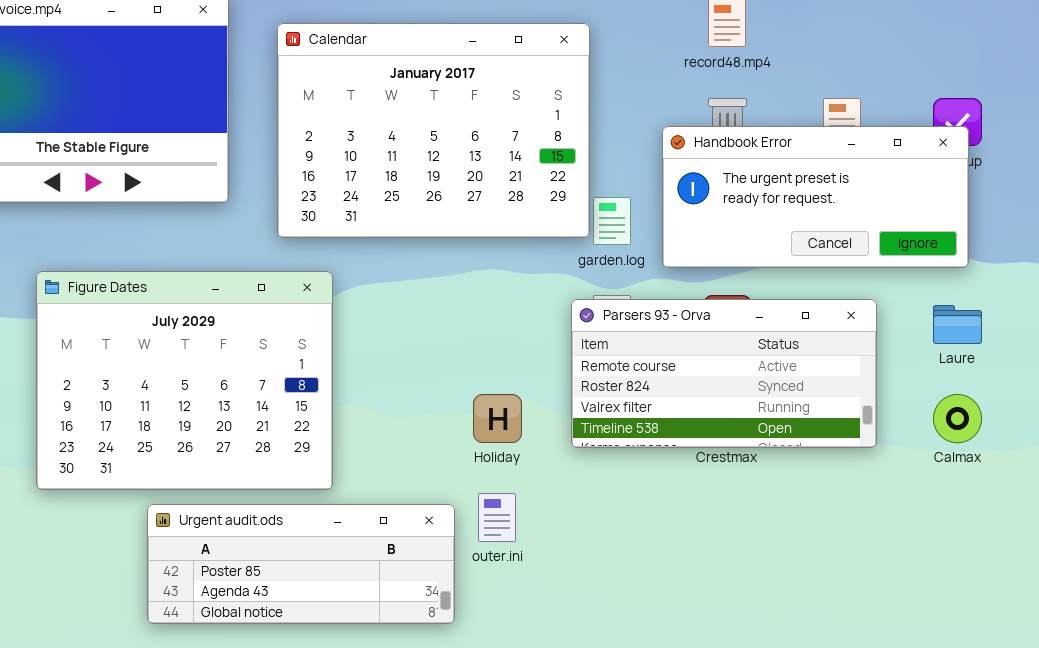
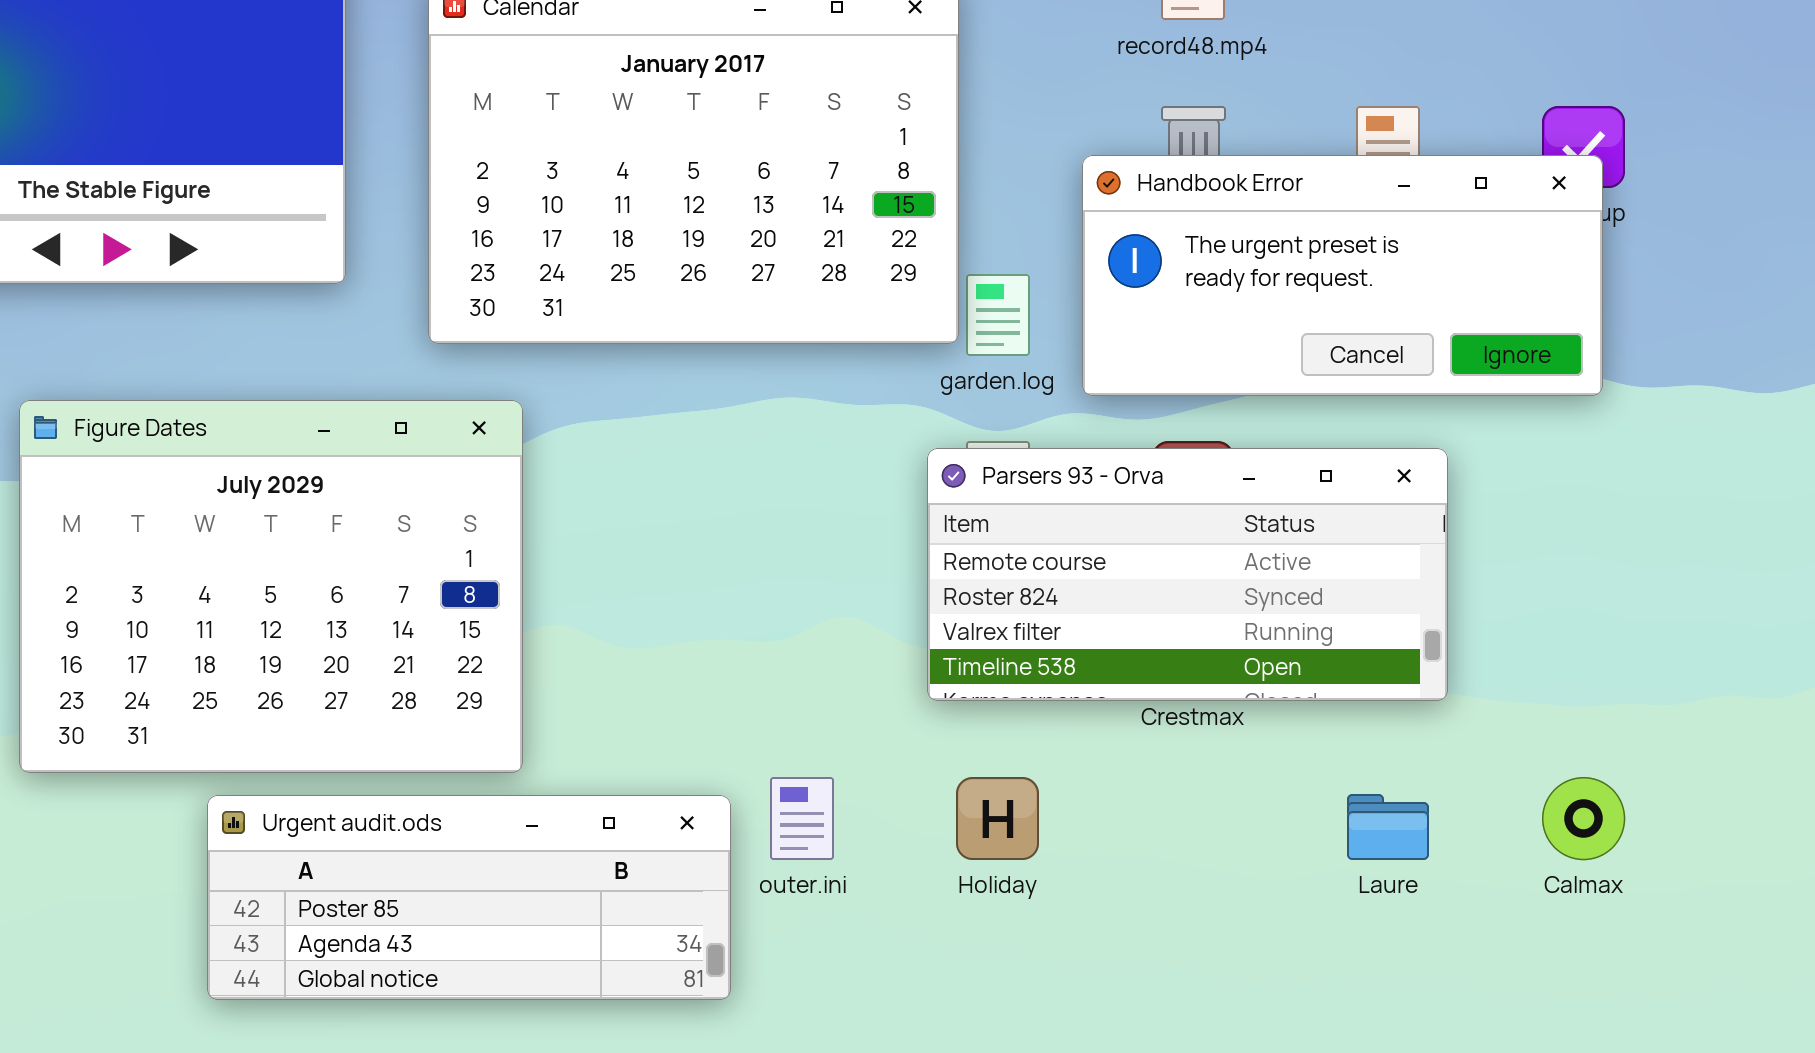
Laure: [933,305,982,344] -> [1347,794,1429,860], moved
Holiday: [473,394,522,443] -> [956,777,1039,860], moved
Calmax: [933,394,982,443] -> [1542,777,1625,860], moved

